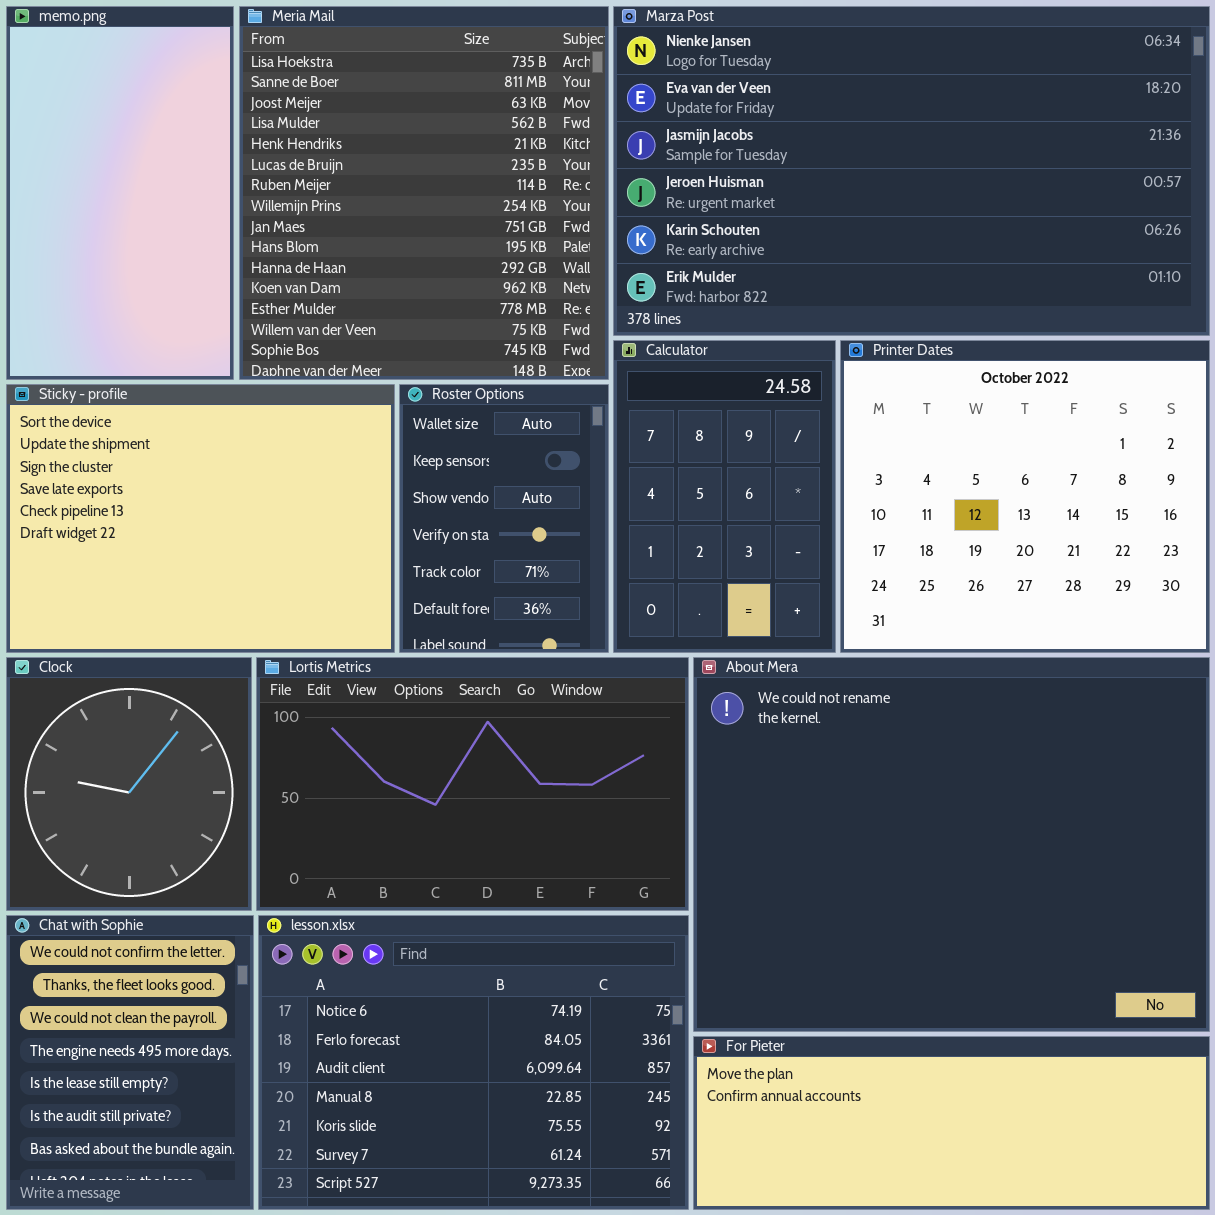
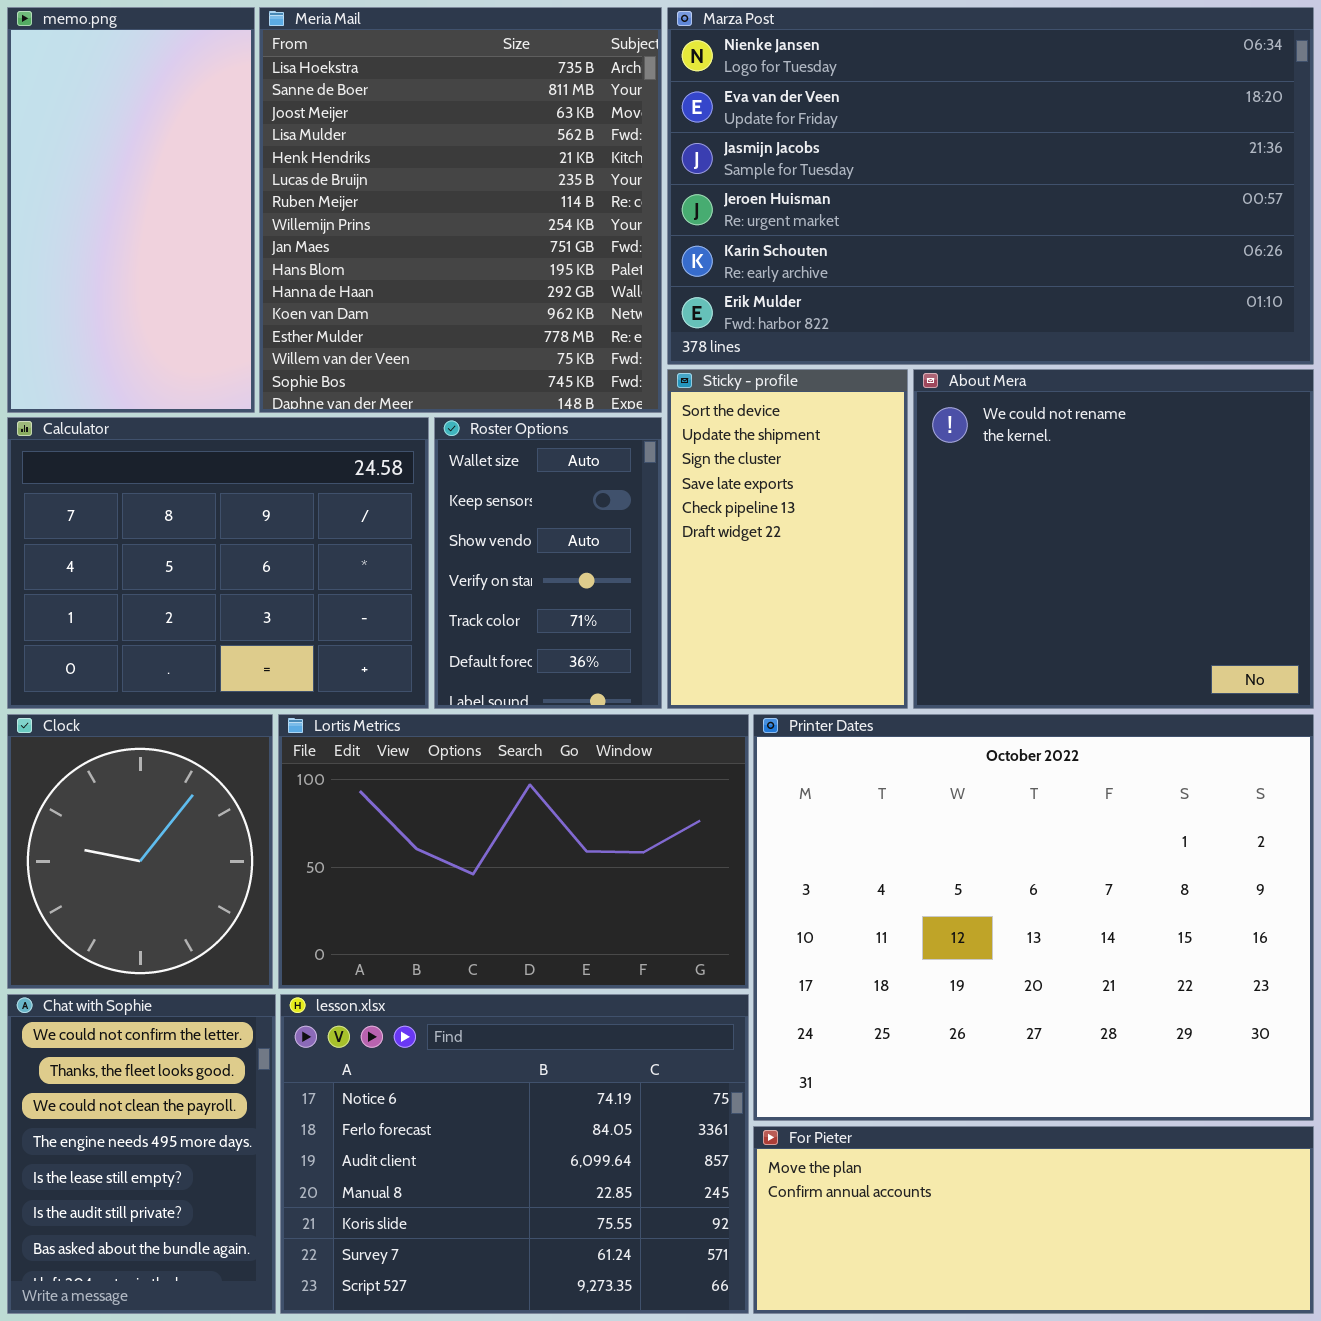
Calculator: [613,340,836,653] -> [7,417,429,709], moved, resized
Printer Dates: [840,340,1210,653] -> [753,714,1314,1121], moved, resized
Sticky - profile: [6,384,395,653] -> [667,369,908,709], moved, resized
About Mera: [693,657,1210,1032] -> [913,369,1314,709], moved, resized

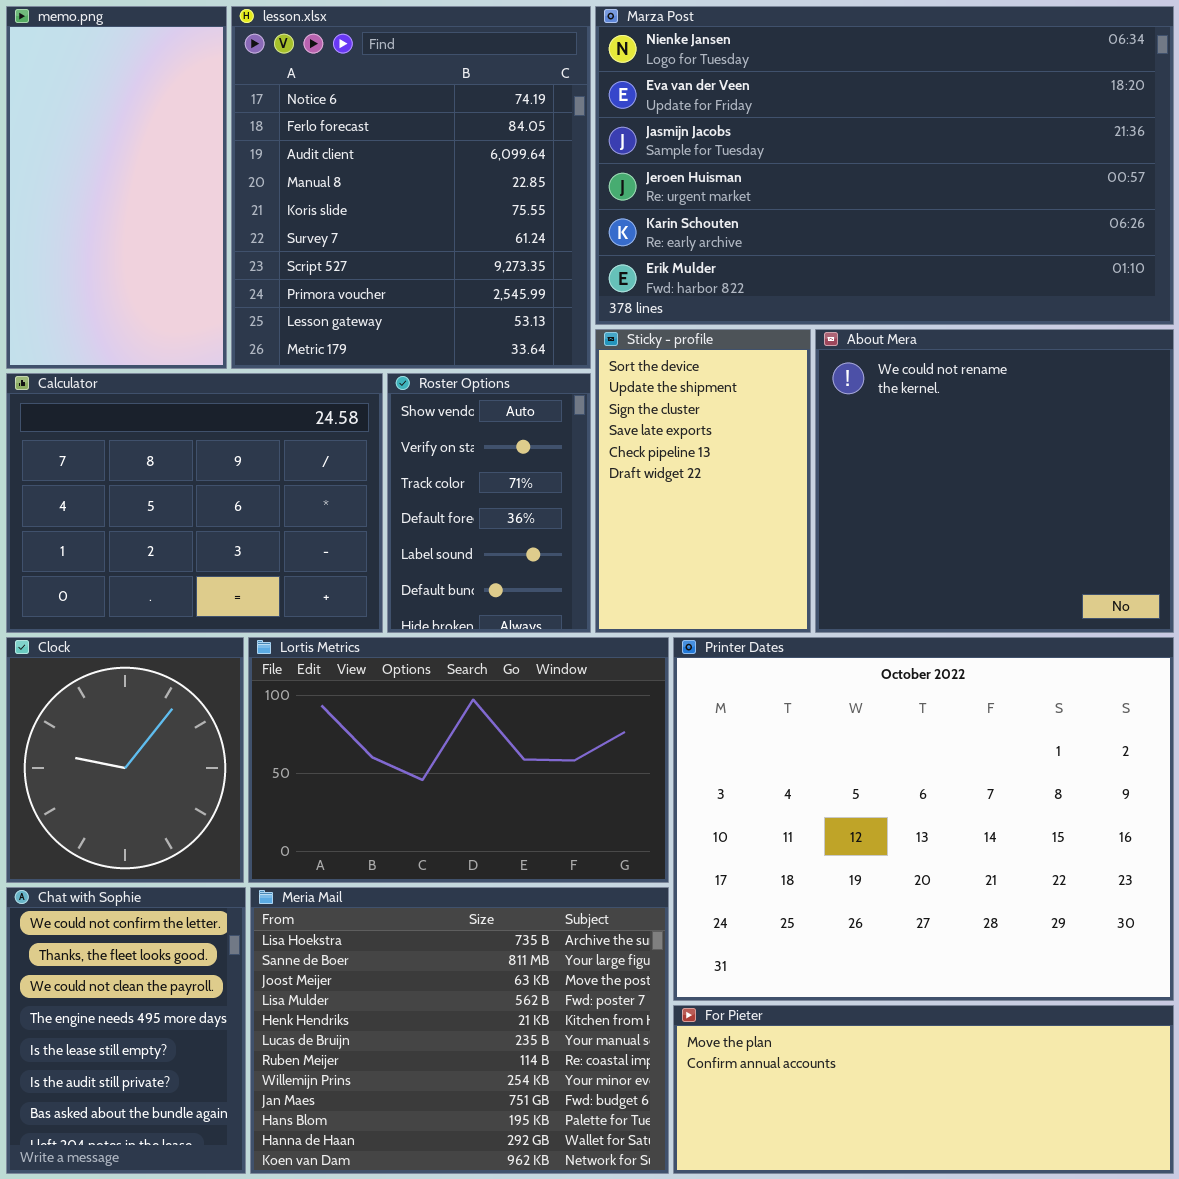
Meria Mail: [259,7,662,413] -> [250,887,669,1174], moved, resized
Roster Options: [434,417,662,709] -> [387,373,591,633], scrolled down 2 rows
lesson.xlsx: [280,994,749,1314] -> [231,6,591,369], moved, resized

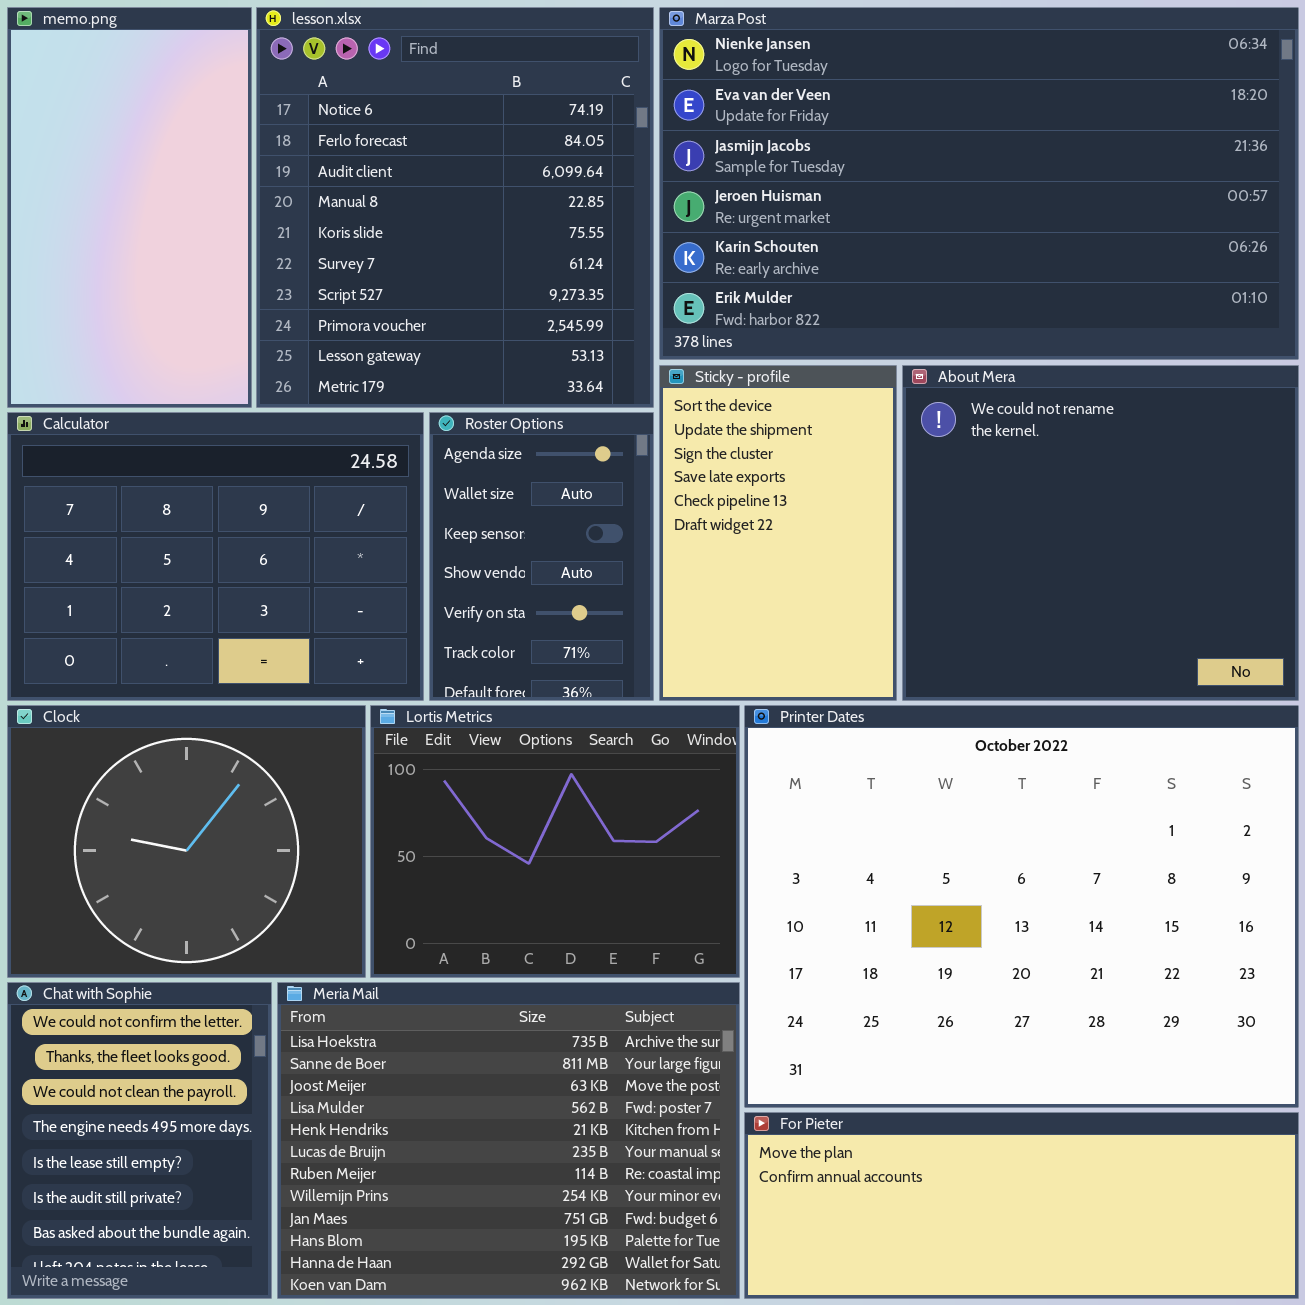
Roster Options: [387,373,591,633] -> [429,412,654,701], scrolled up 3 rows
Clock: [6,637,244,883] -> [7,705,366,978], resized
Lortis Metrics: [248,637,669,883] -> [370,705,740,978], resized

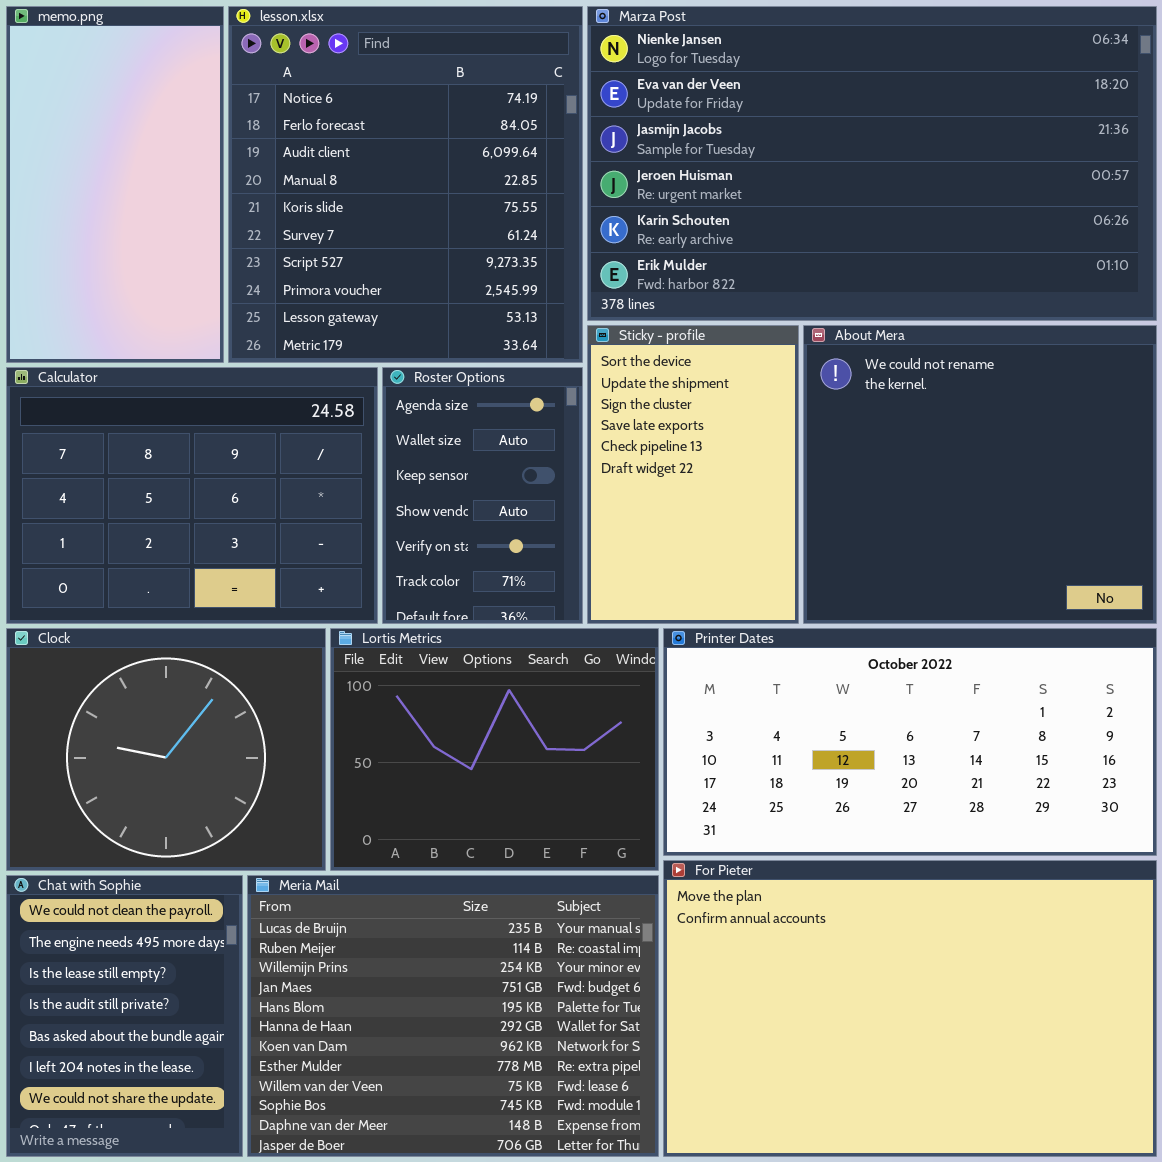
Printer Dates: [744,705,1299,1108] -> [663,628,1157,856], resized
Chat with Sophie: [7,982,272,1299] -> [6,875,243,1157], scrolled down 2 rows
Meria Mail: [277,982,740,1299] -> [247,875,659,1157], scrolled down 5 rows
For Pieter: [744,1112,1299,1299] -> [663,860,1157,1157], resized

